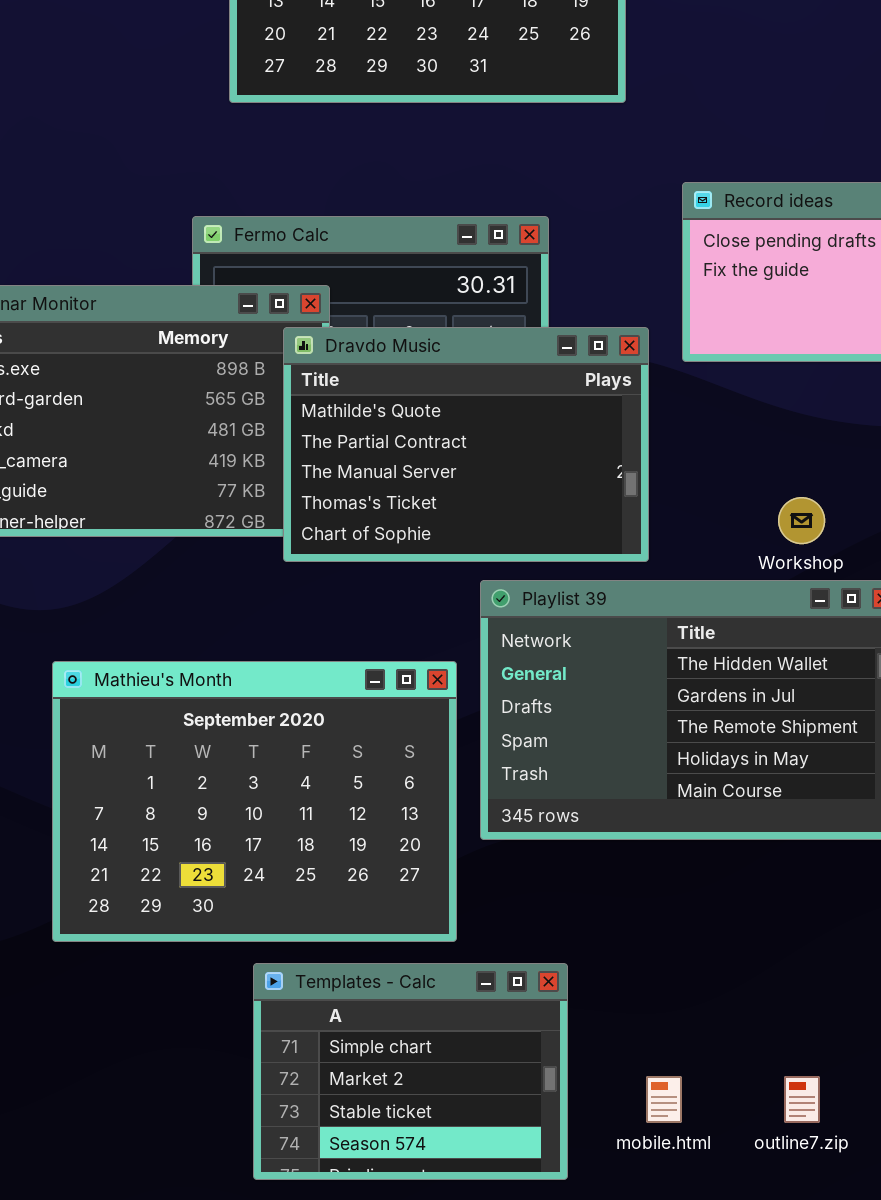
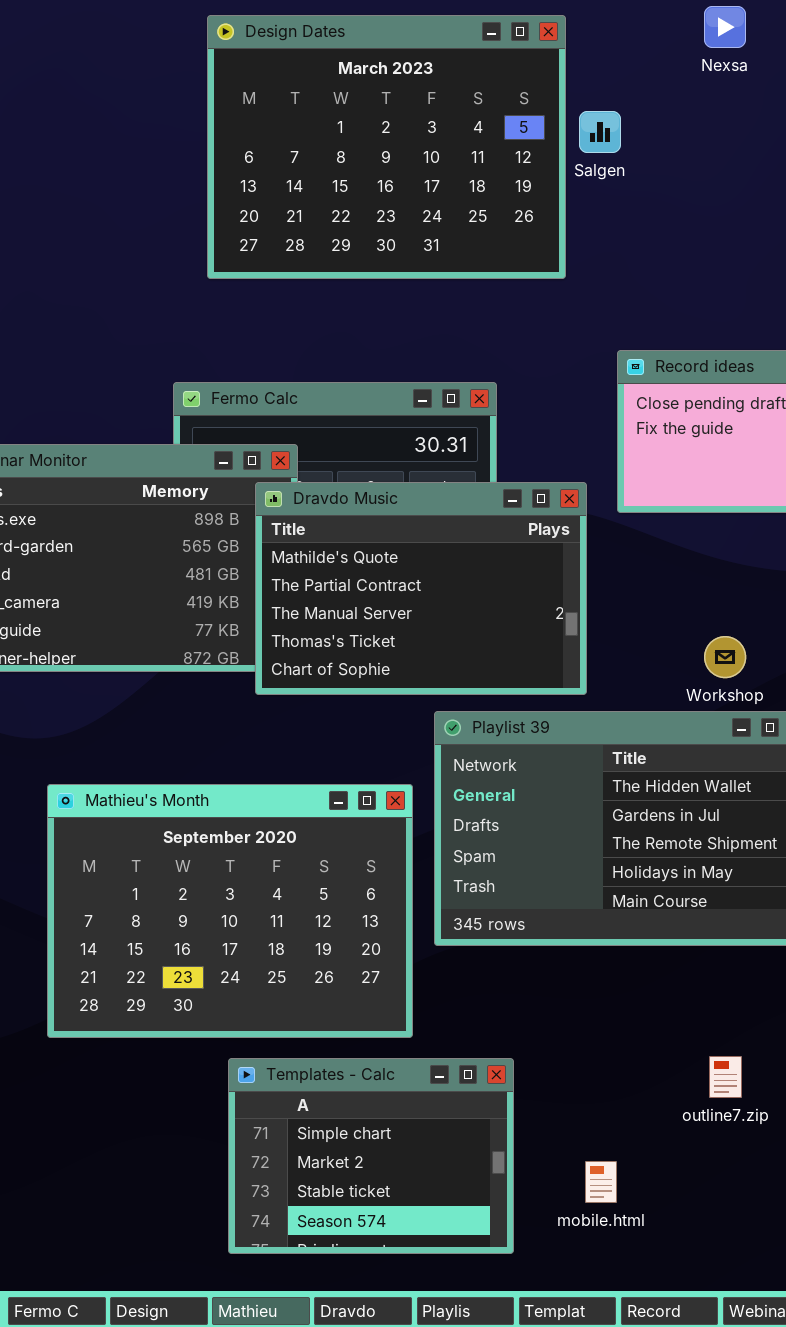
outline7.zip: [784,1076,820,1123] -> [709,1056,742,1098], moved

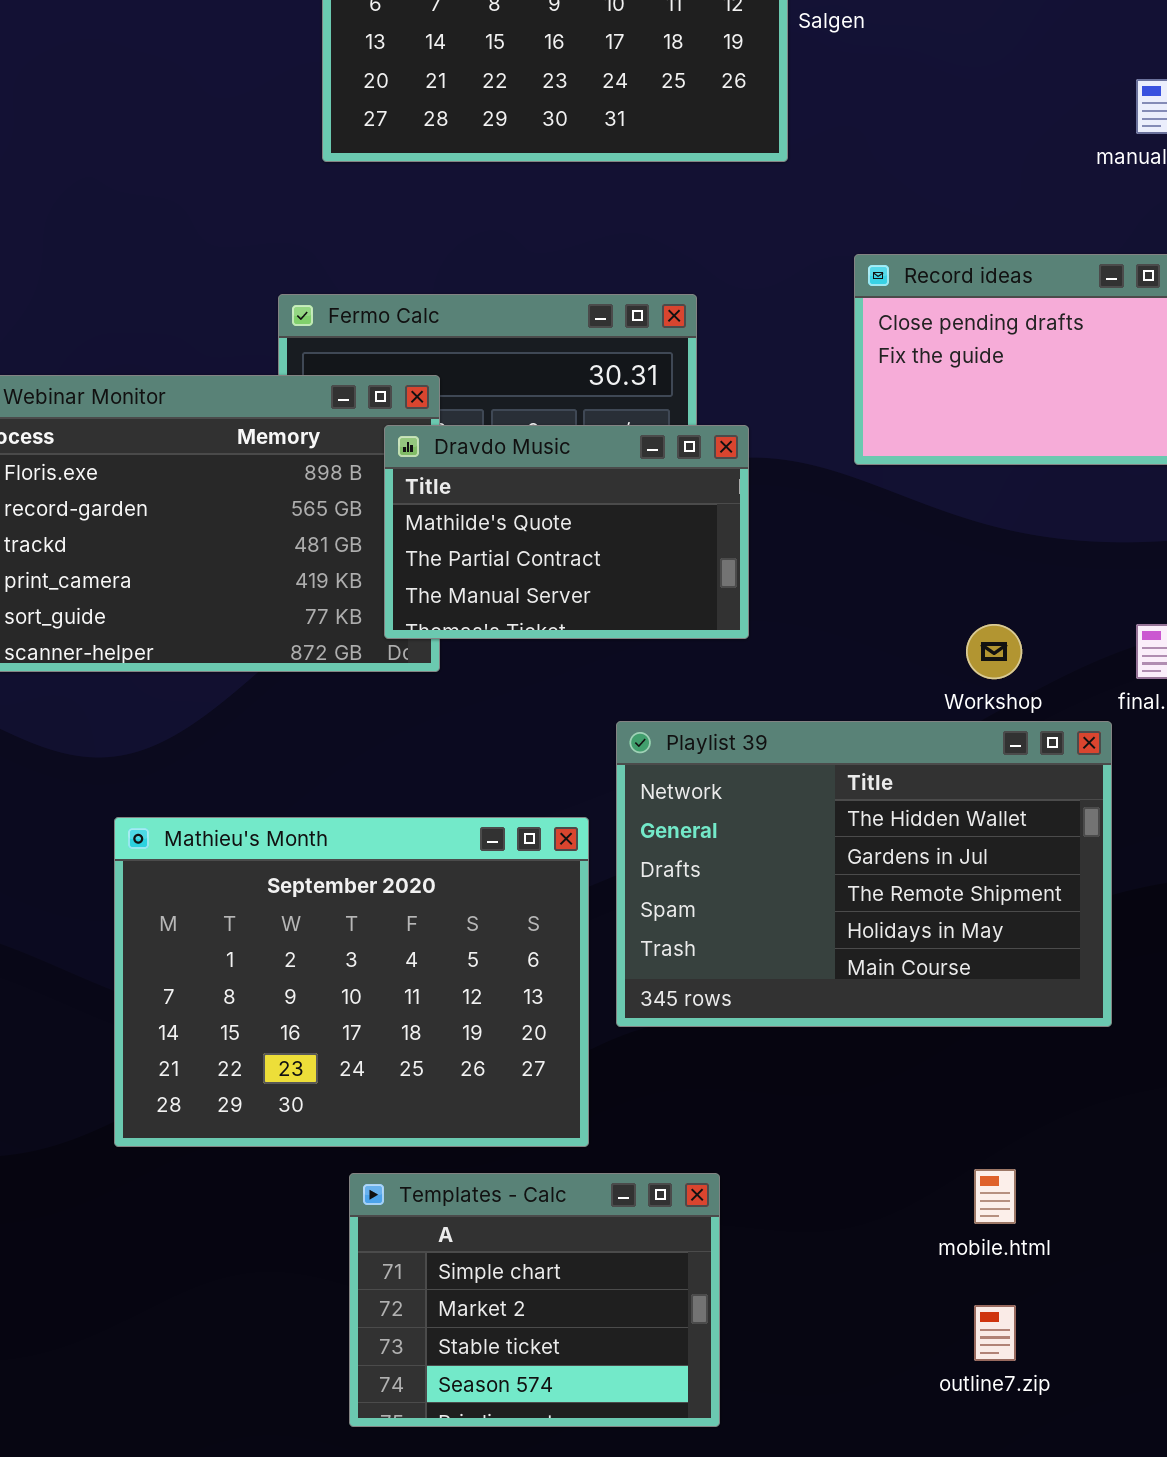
Dravdo Music: [255,482,587,695] -> [384,425,749,639], resized
outline7.zip: [709,1056,742,1098] -> [974,1305,1016,1361], moved
mobile.html: [585,1161,617,1203] -> [974,1169,1016,1224], moved

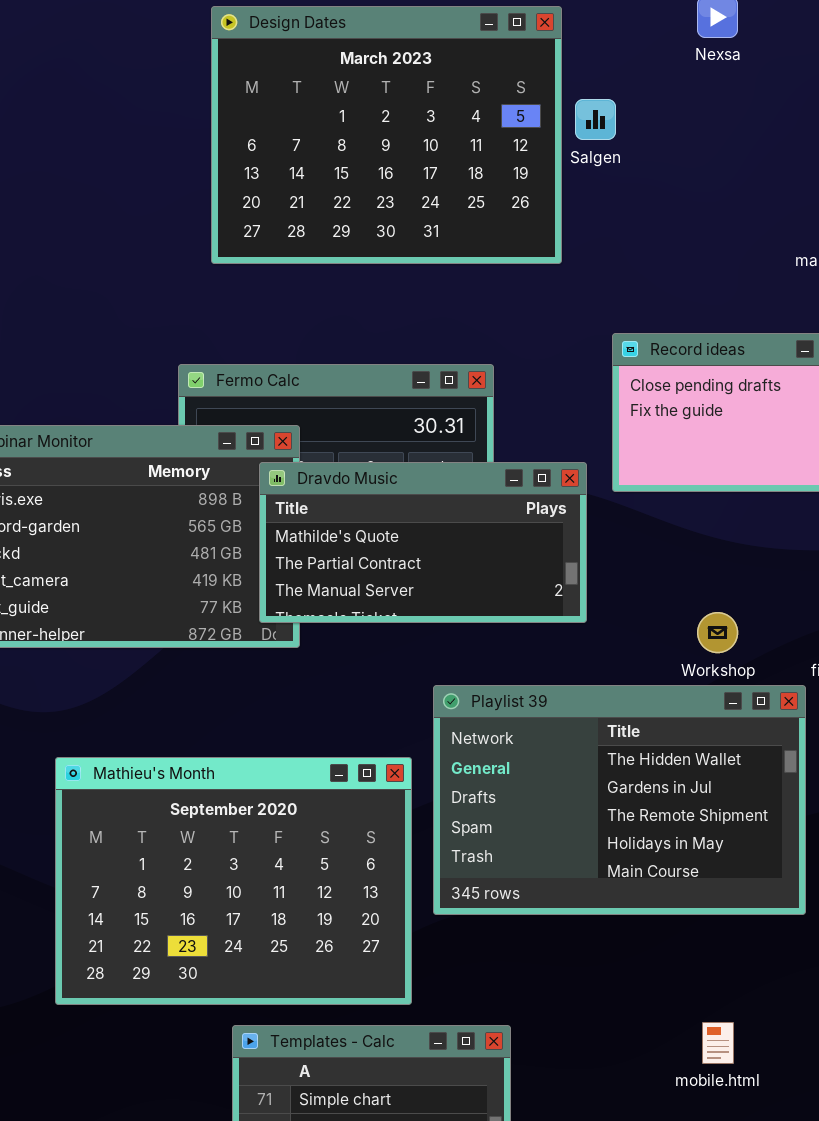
Dravdo Music: [384,425,749,639] -> [259,462,587,623], resized

